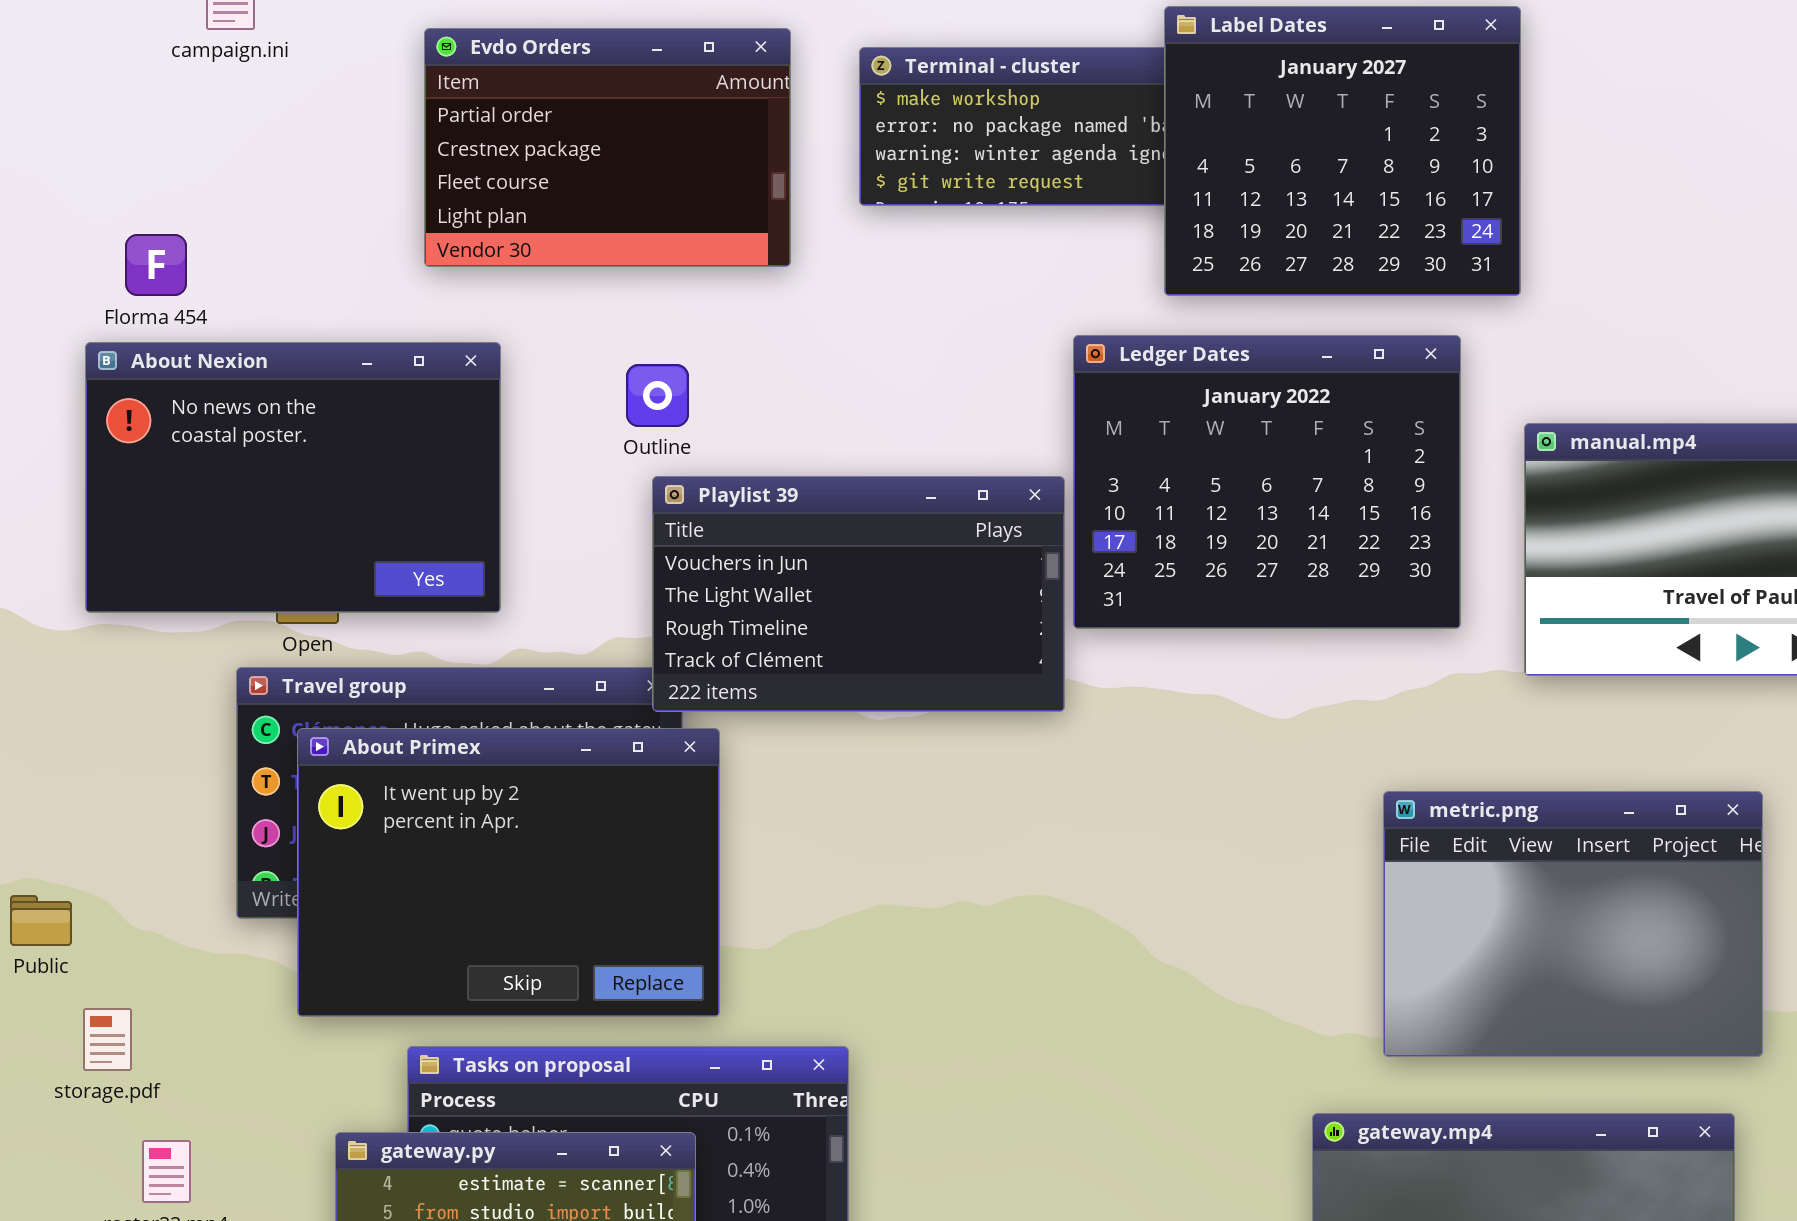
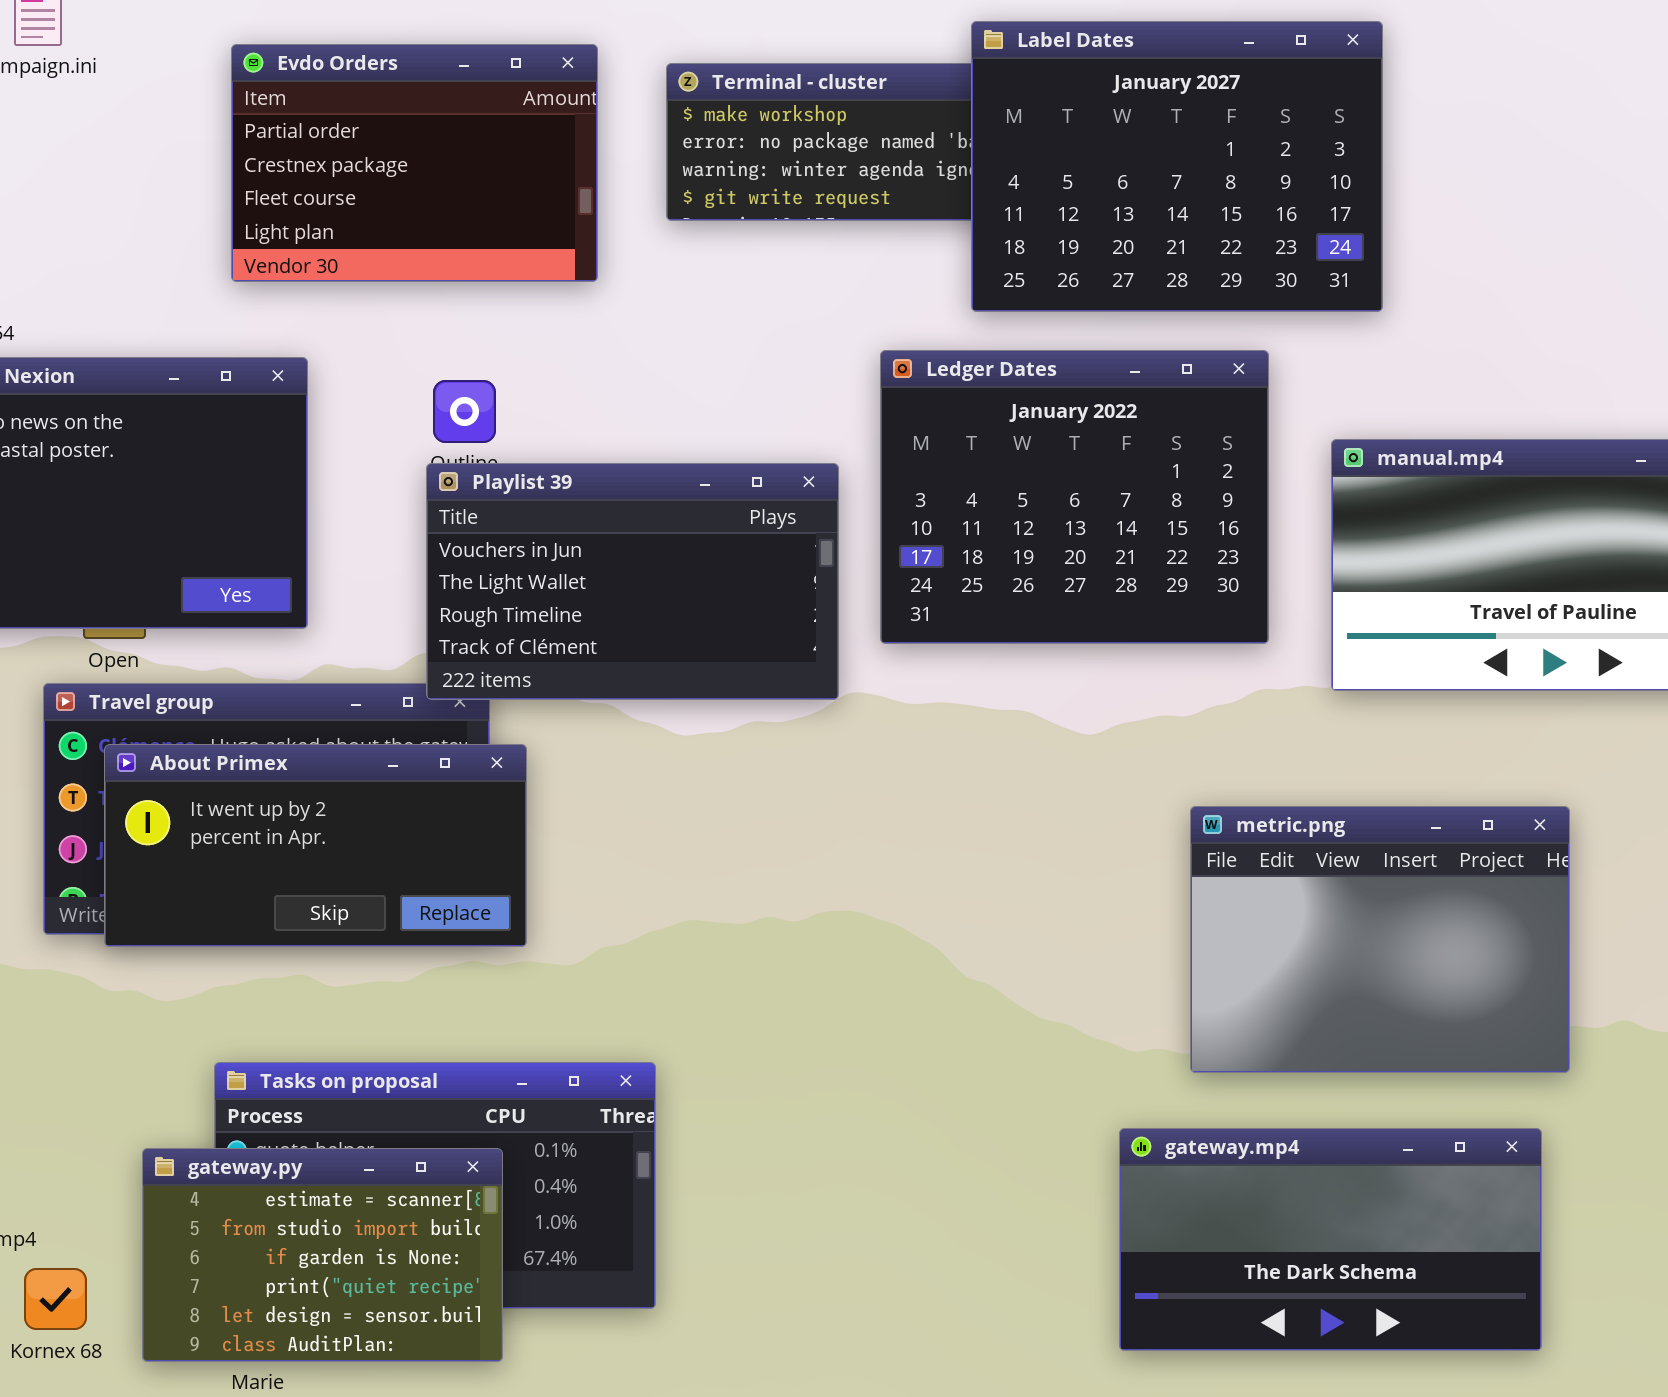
Label Dates: [1164,6,1521,296] -> [971,21,1383,312], resized
Playlist 39: [652,476,1065,712] -> [426,463,839,700], moved
About Primex: [297,728,720,1017] -> [104,744,527,947], resized

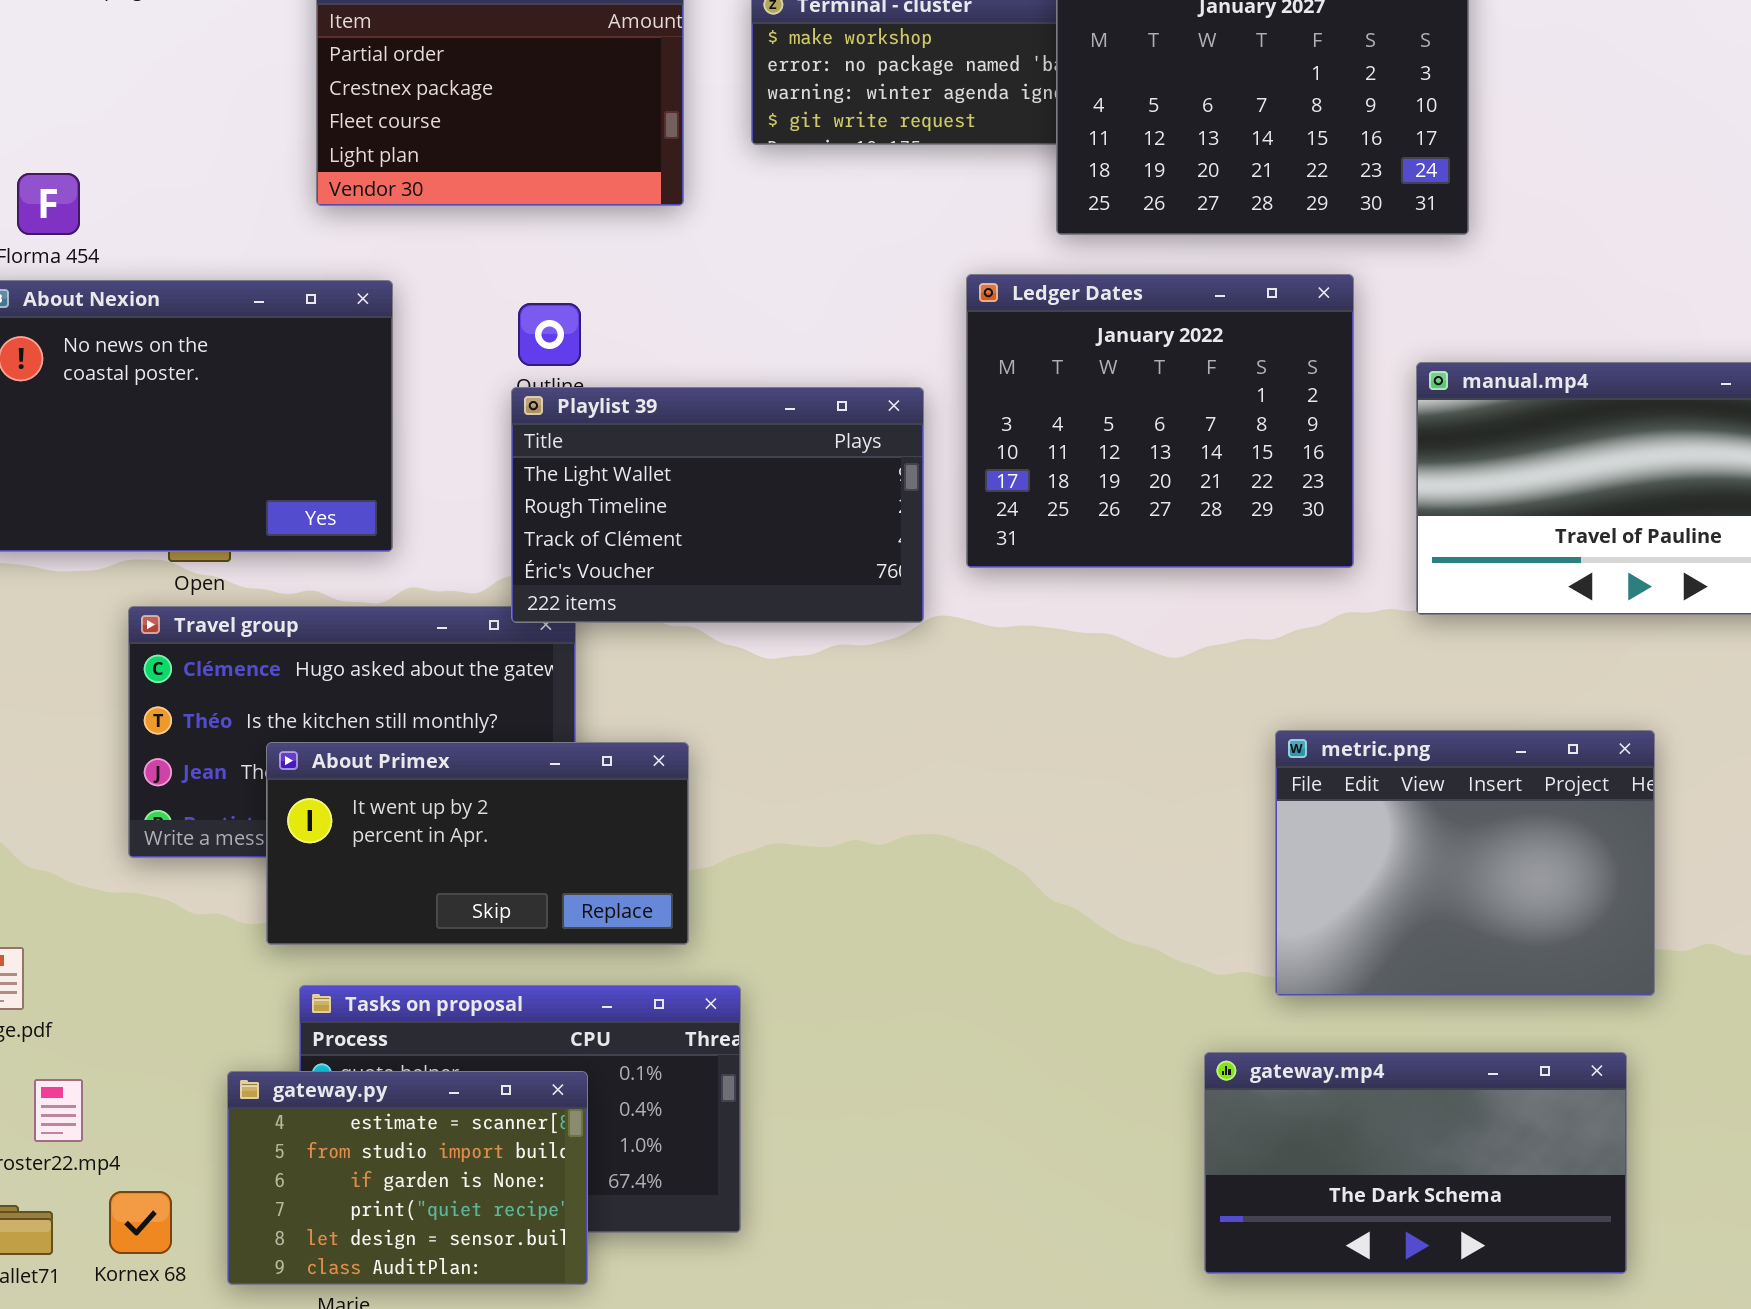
Playlist 39: [426,463,839,700] -> [511,387,924,623], scrolled down 1 row
About Primex: [104,744,527,947] -> [266,742,689,945], moved

